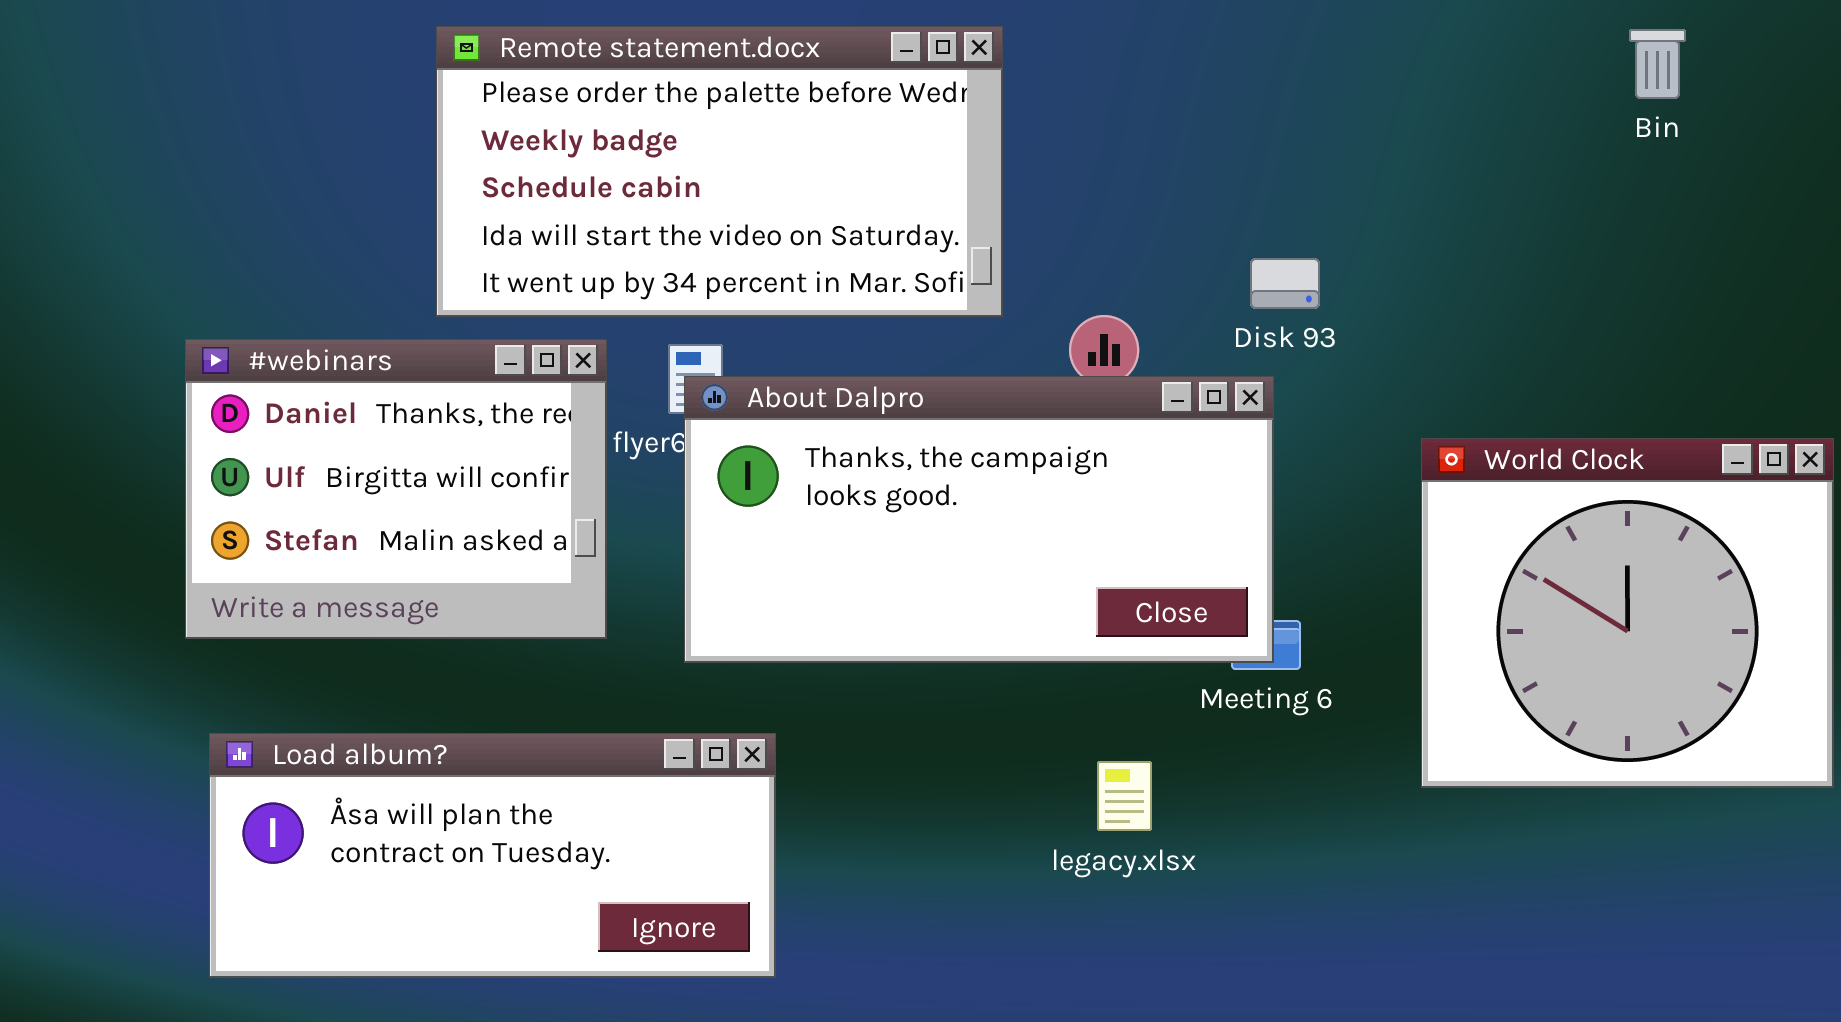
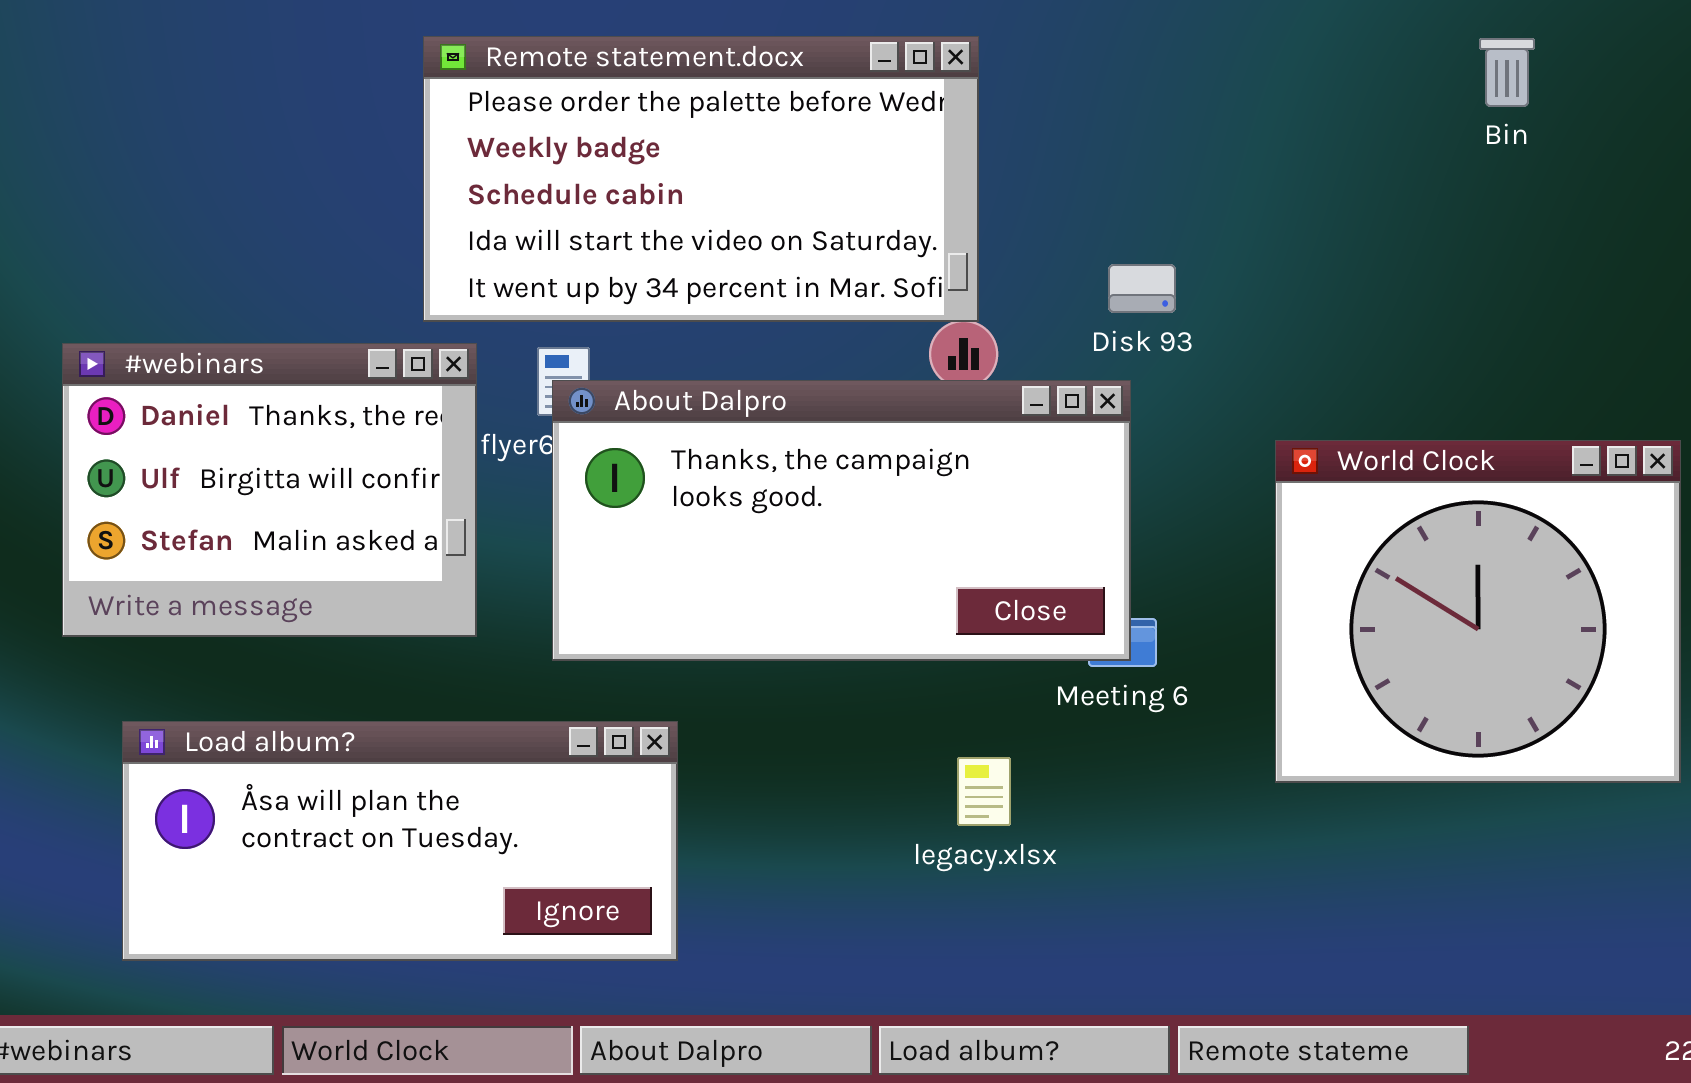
Remote statement.docx: [436,26,1003,317] -> [423,36,979,322], moved
Load album?: [209,733,776,978] -> [122,721,678,961], moved

